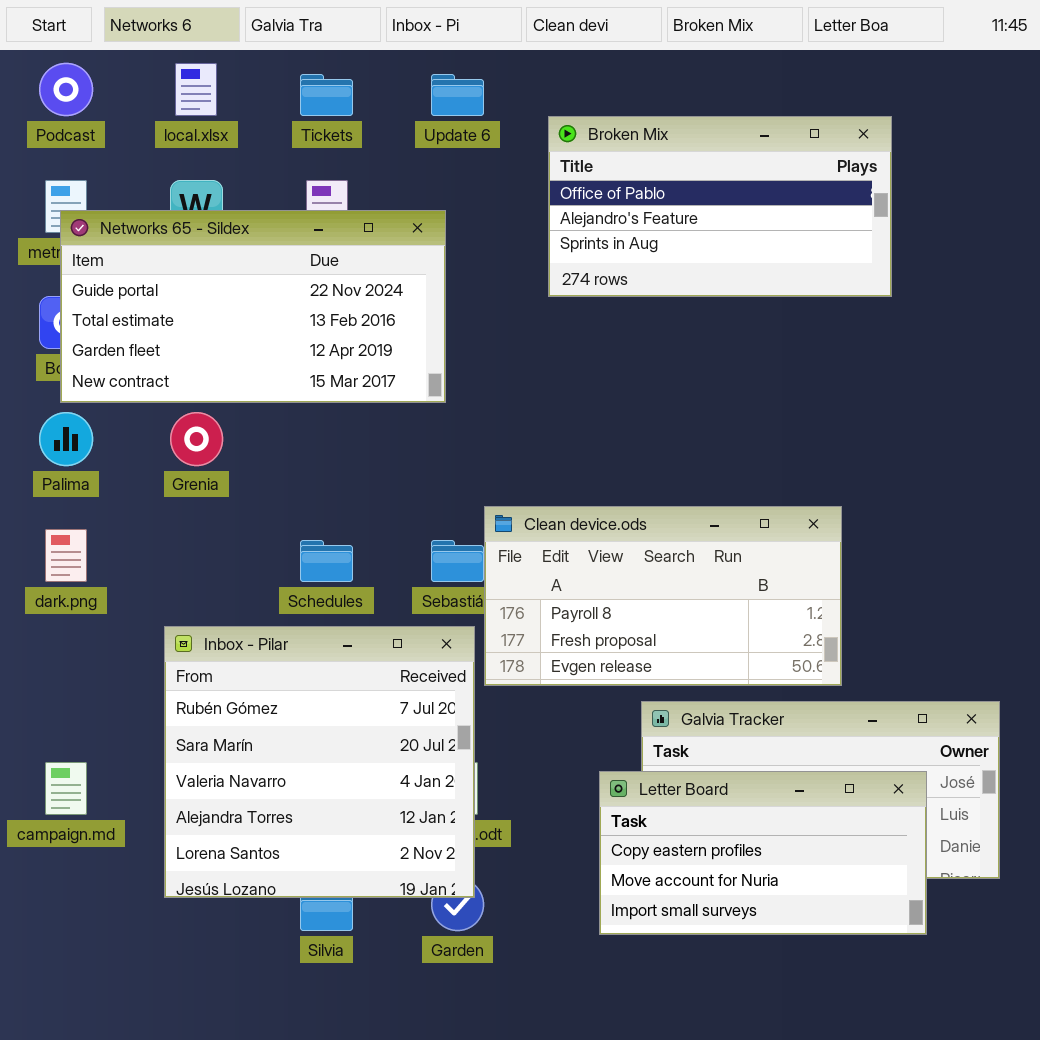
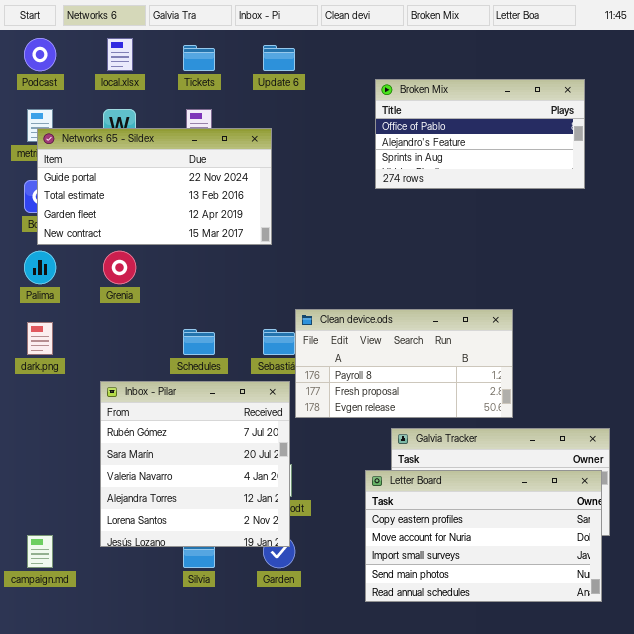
Broken Mix: [548,116,892,297] -> [375,79,585,189], moved
campaign.md: [45,762,87,815] -> [27,535,53,568], moved
Letter Board: [599,771,927,935] -> [365,470,602,602], resized

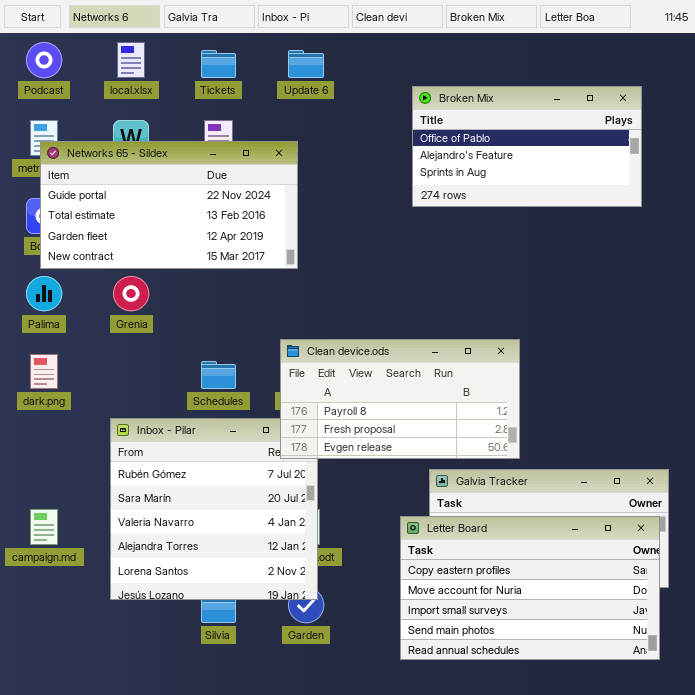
Clean device.ods: [295,309,513,418] -> [280,339,520,459], moved
campaign.md: [27,535,53,568] -> [30,509,58,545], moved

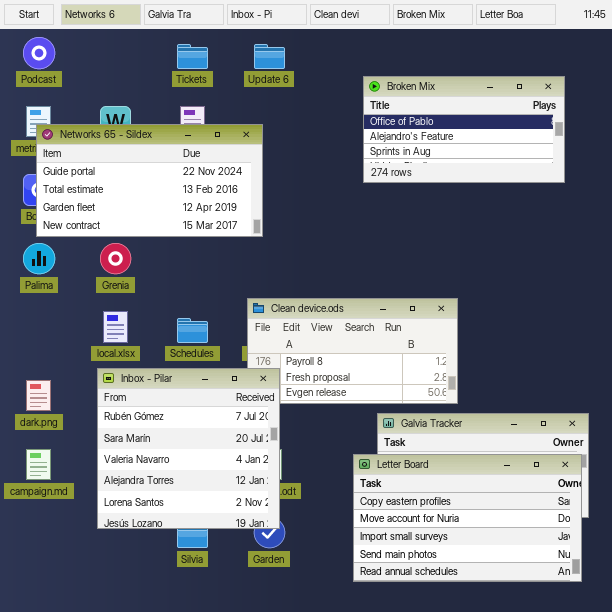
local.xlsx: [117,42,145,78] -> [103,311,128,343], moved
dark.png: [30,354,58,389] -> [26,380,51,411], moved
Inbox - Pilar: [110,418,318,600] -> [97,368,280,529], raised

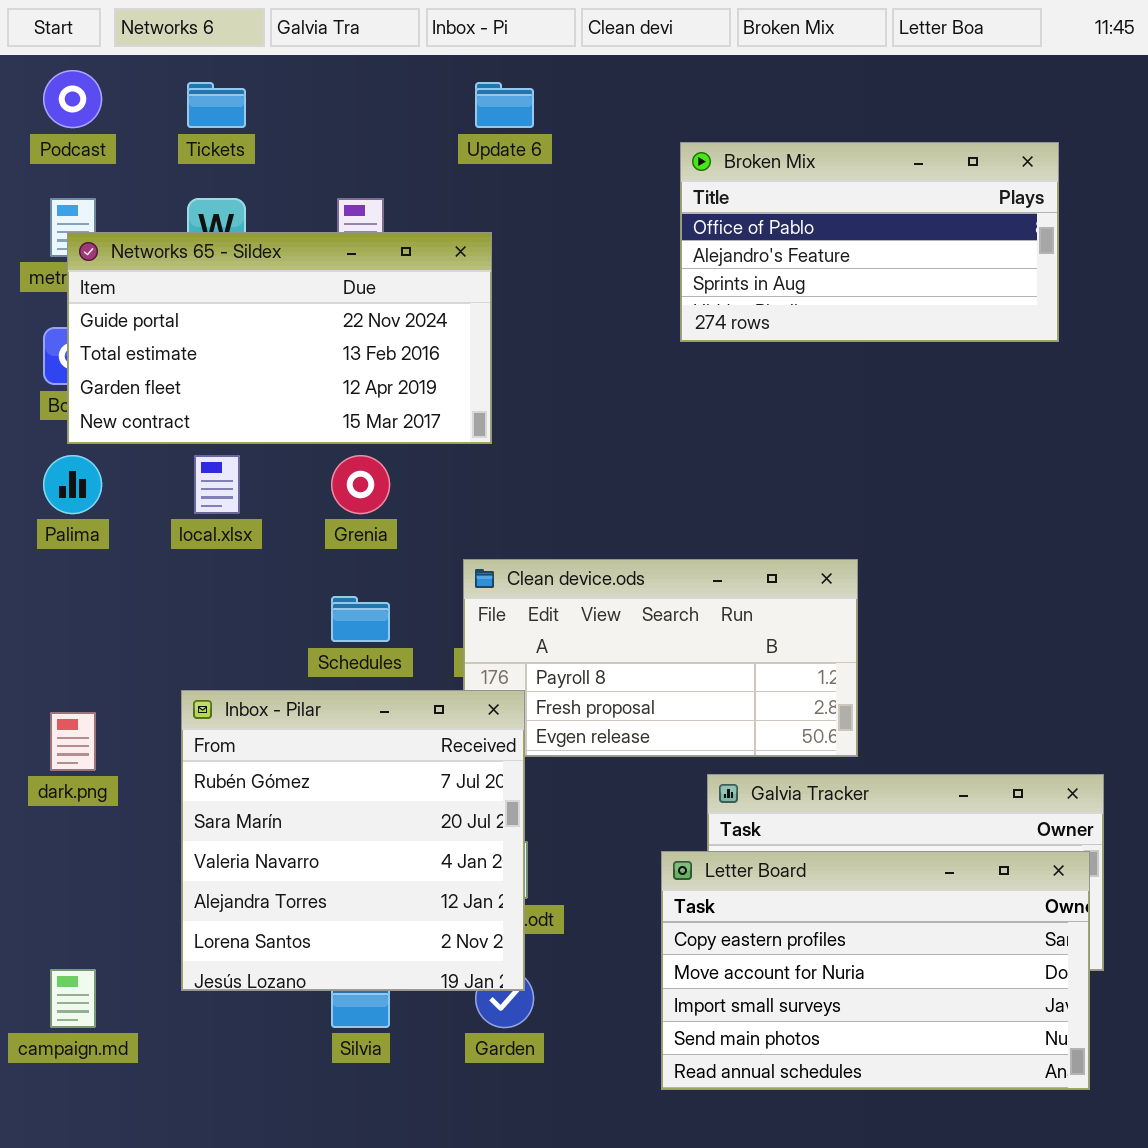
Tickets: [177,44,208,69] -> [187,82,246,128], moved
Grenia: [100,243,131,274] -> [331,455,390,514], moved
local.xlsx: [103,311,128,343] -> [194,455,240,514], moved
campaign.md: [26,449,51,480] -> [50,969,96,1028], moved

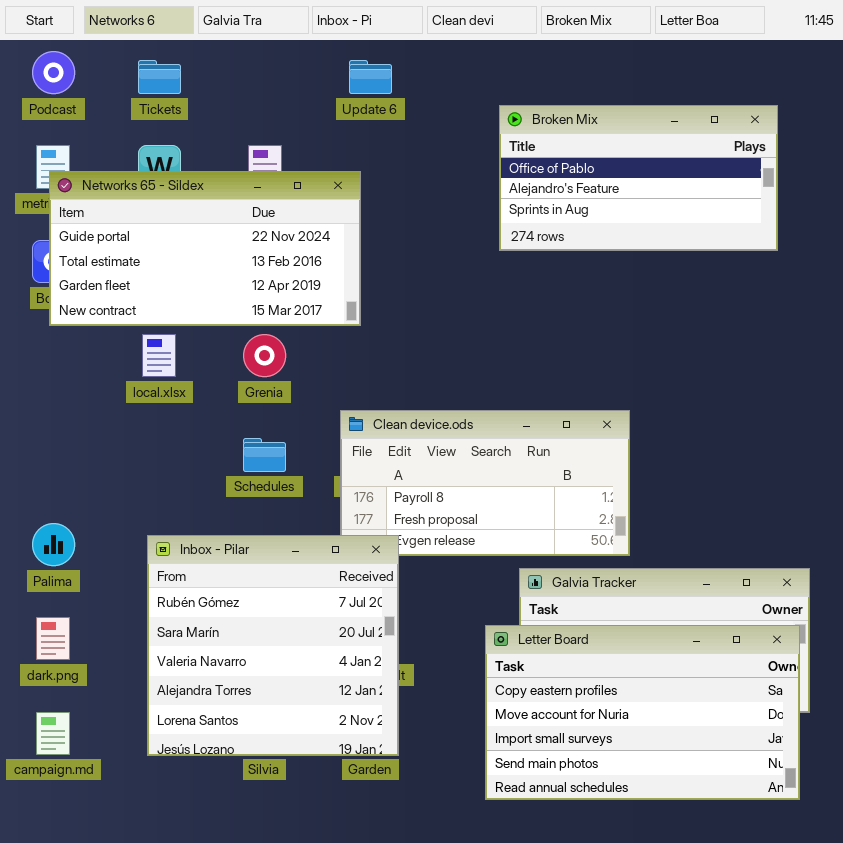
Palima: [43,455,102,514] -> [32,523,75,566], moved
Inbox - Pilar: [181,690,525,991] -> [147,535,399,756], moved
dark.png: [50,712,96,771] -> [36,617,70,660], moved

